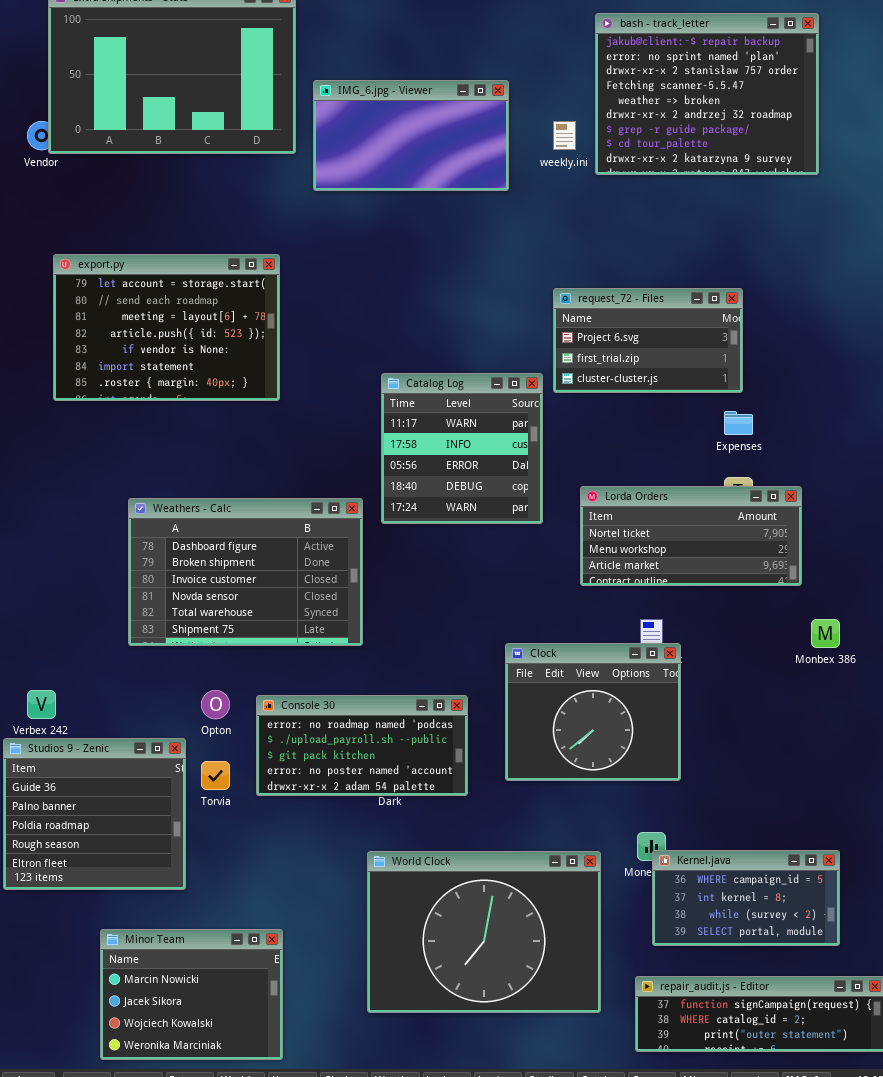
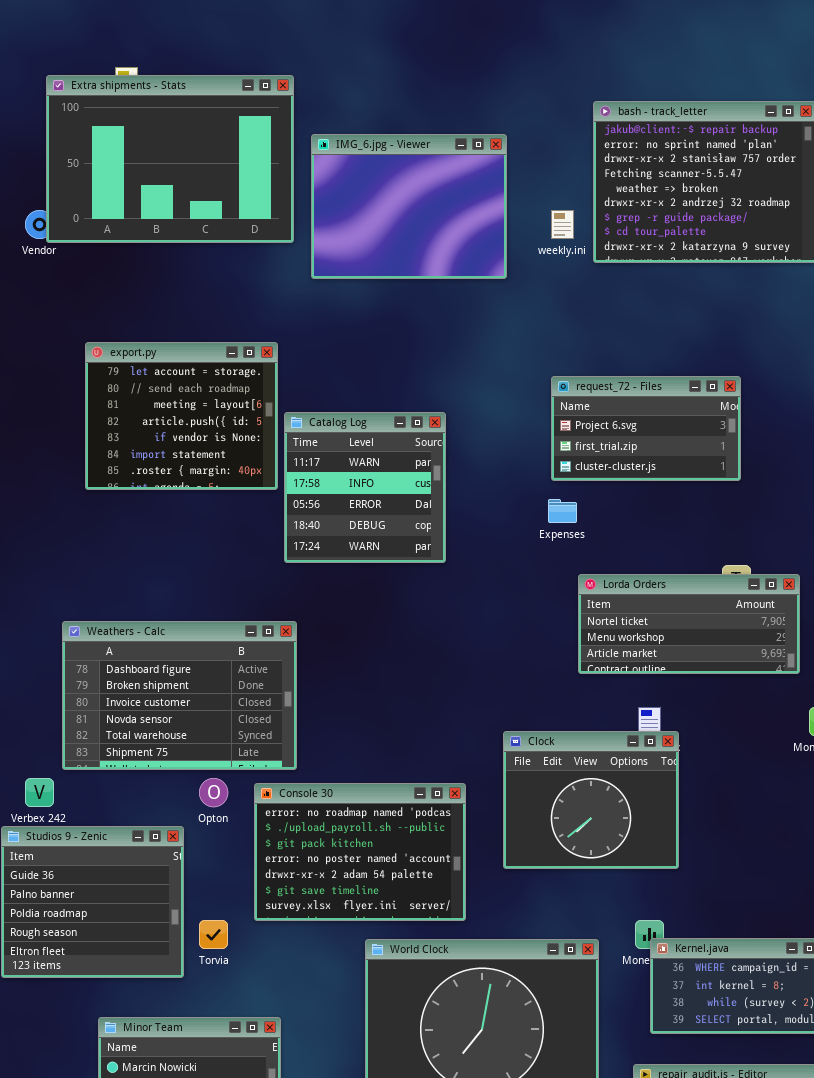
IMG_6.jpg - Viewer: [313,80,509,191] -> [311,134,507,279], resized
export.py: [53,254,280,401] -> [85,342,278,490], resized
Catalog Log: [381,373,543,524] -> [284,412,446,563], moved
Expenses: [724,411,753,435] -> [548,499,577,523], moved
Weathers - Calc: [128,498,363,646] -> [62,621,297,770], moved
Console 30: [256,695,468,796] -> [254,783,466,921], resized
Torvia: [201,761,230,790] -> [199,920,228,949], moved

